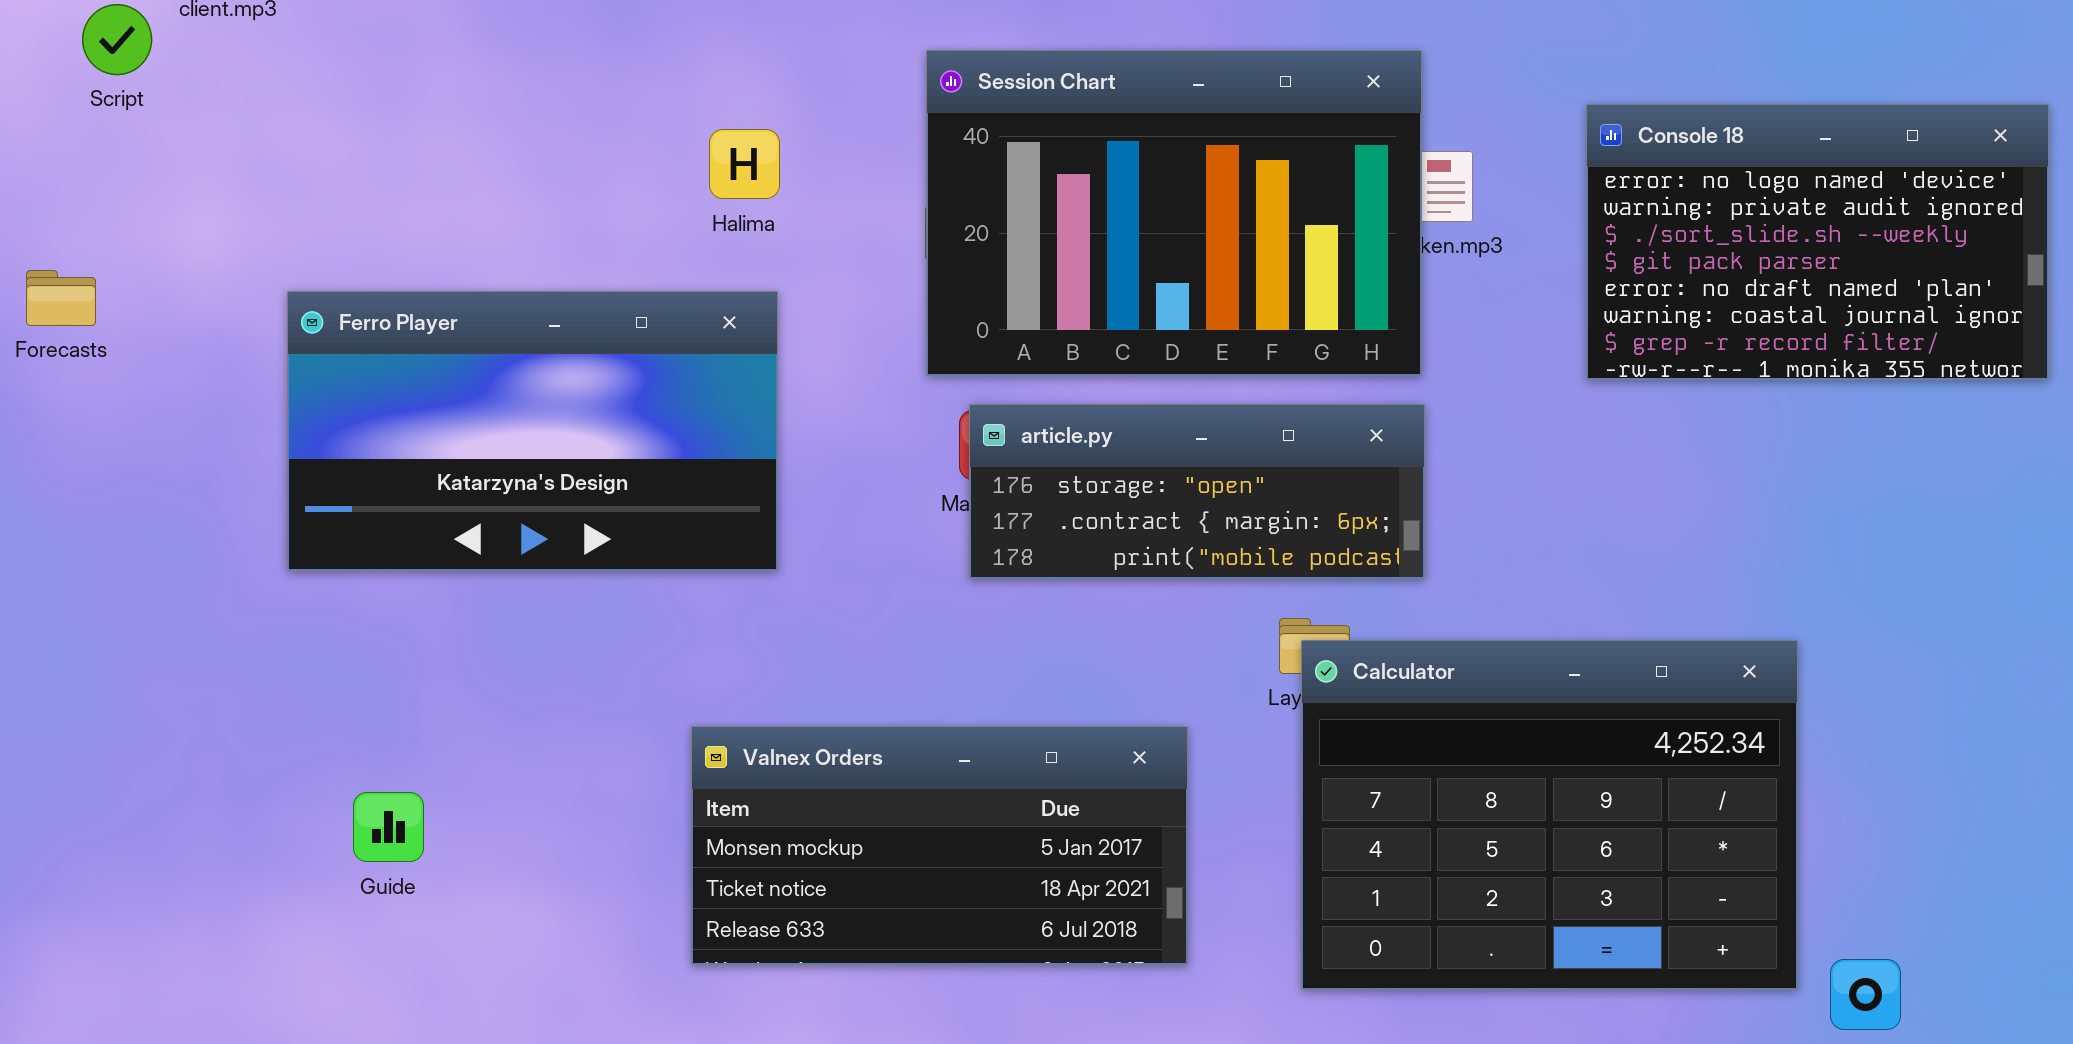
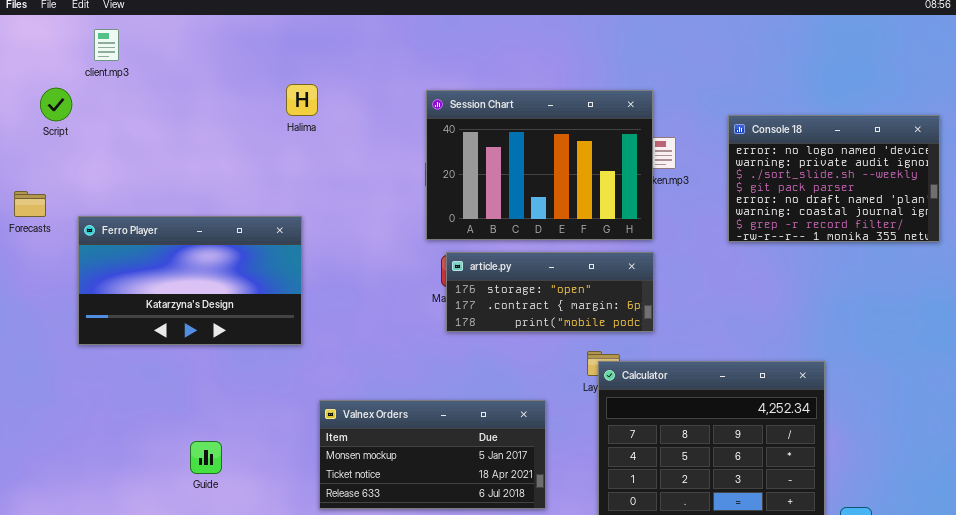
Script: [82,4,152,75] -> [40,88,72,121], moved
Halima: [709,129,780,199] -> [286,84,318,116], moved
Ferro Player: [287,291,778,571] -> [78,216,302,345], moved
Guide: [353,792,424,862] -> [190,441,222,474], moved

